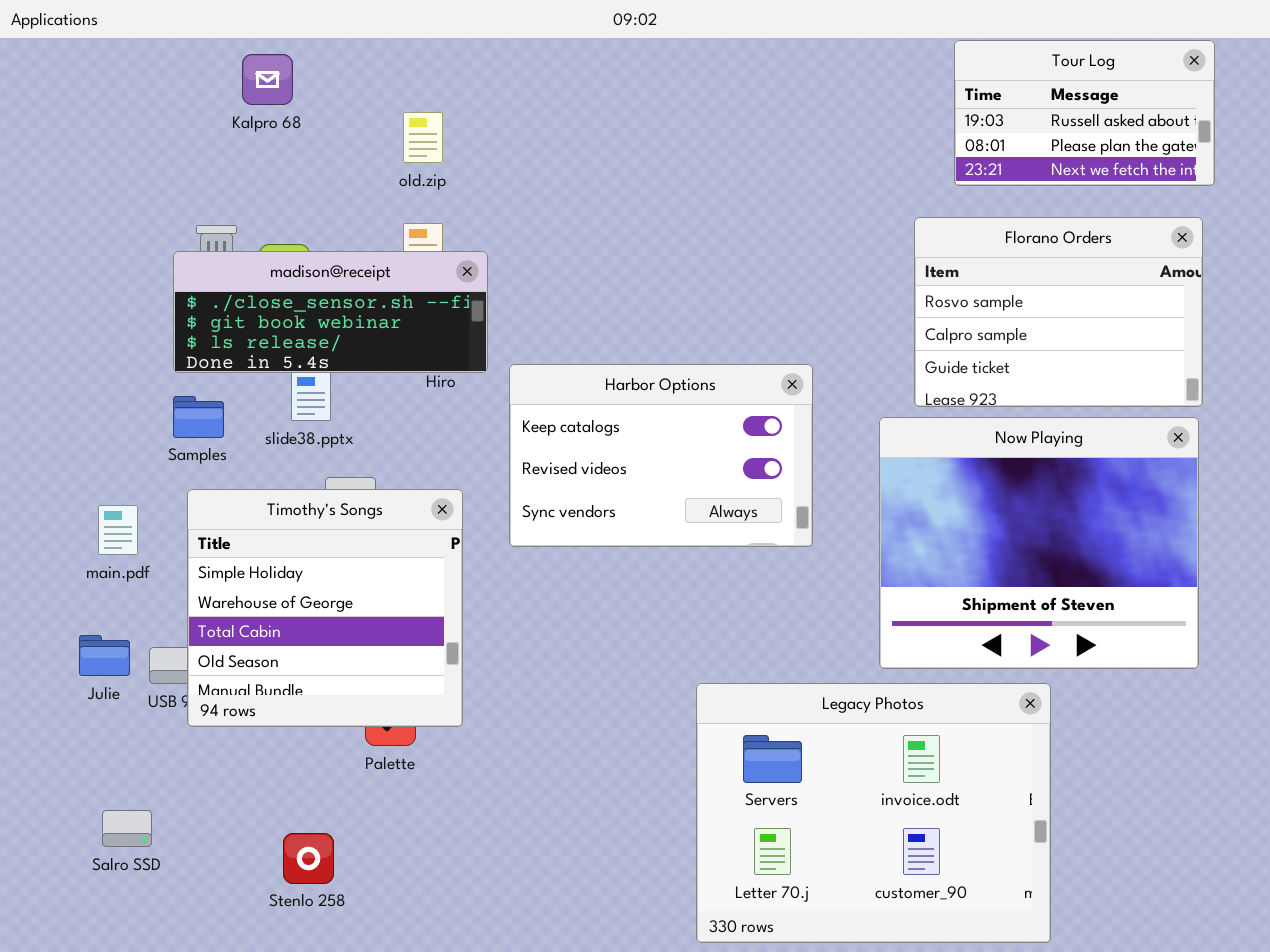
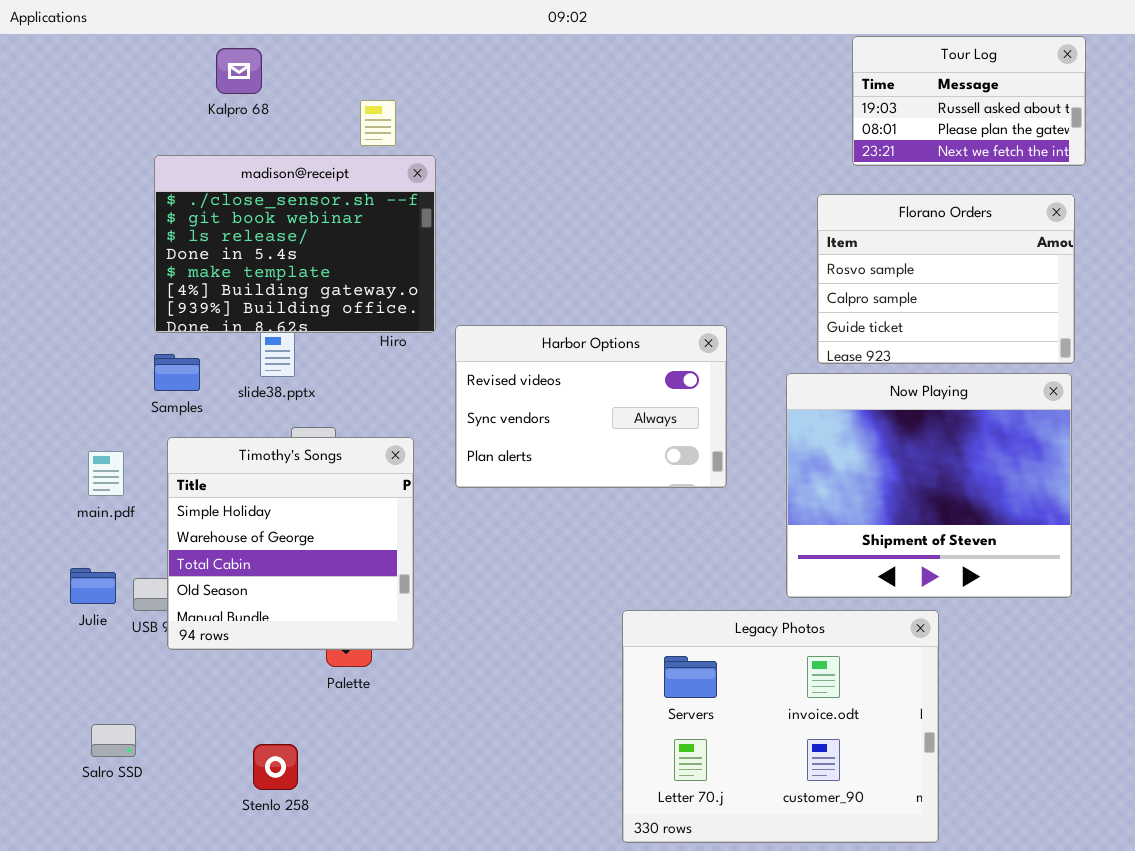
madison@receipt: [173,251,488,373] -> [154,155,436,333], resized
Harbor Options: [509,364,813,547] -> [455,325,727,488], scrolled down 1 row

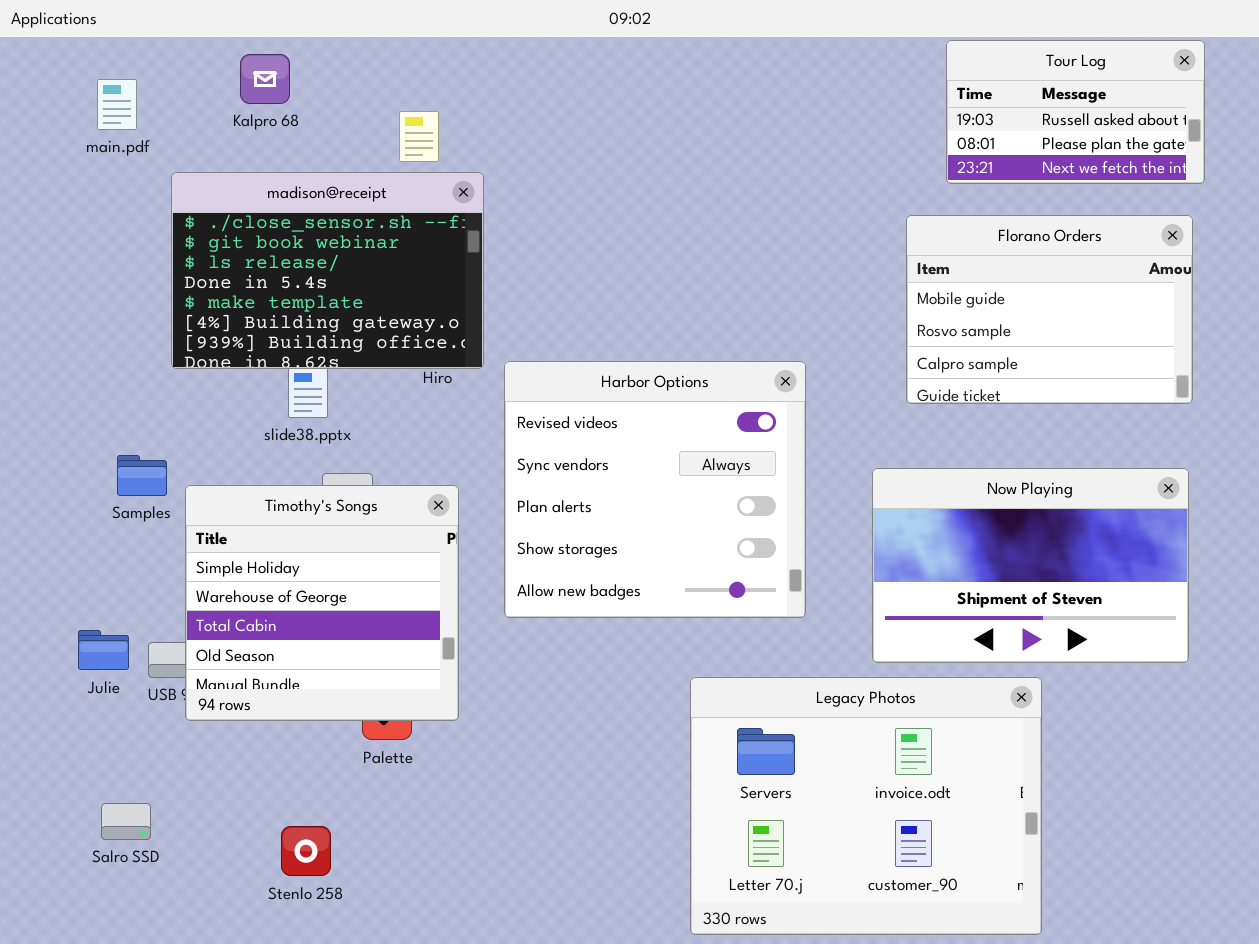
Florano Orders: [817,194,1075,364] -> [906,215,1193,404], scrolled up 1 row
Harbor Options: [455,325,727,488] -> [504,361,806,618], resized
Samples: [154,354,200,391] -> [117,455,167,496], moved
Now Playing: [786,373,1072,598] -> [872,468,1189,663], resized
main.pdf: [88,451,124,496] -> [97,79,137,130], moved

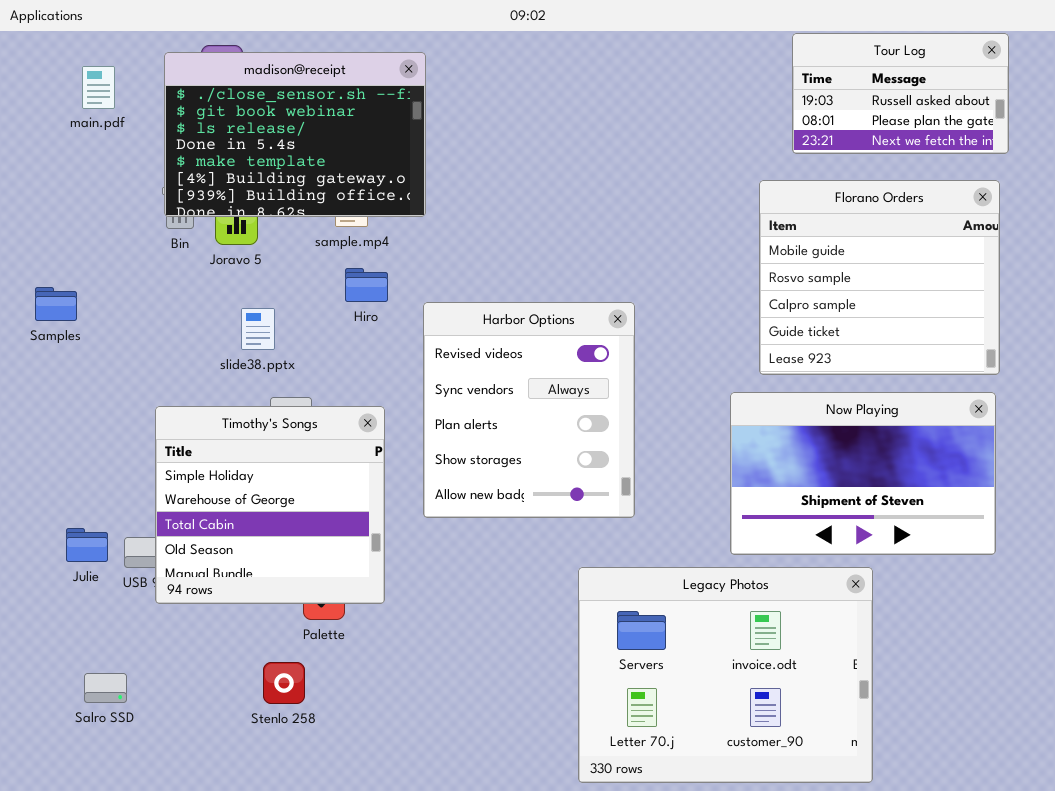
madison@receipt: [171,172,484,369] -> [164,52,426,217], moved
Florano Orders: [906,215,1193,404] -> [759,180,1000,375], resized
Harbor Options: [504,361,806,618] -> [423,302,635,518], resized
Samples: [117,455,167,496] -> [35,287,77,321], moved
Stenlo 258: [281,826,331,876] -> [263,662,305,704], moved

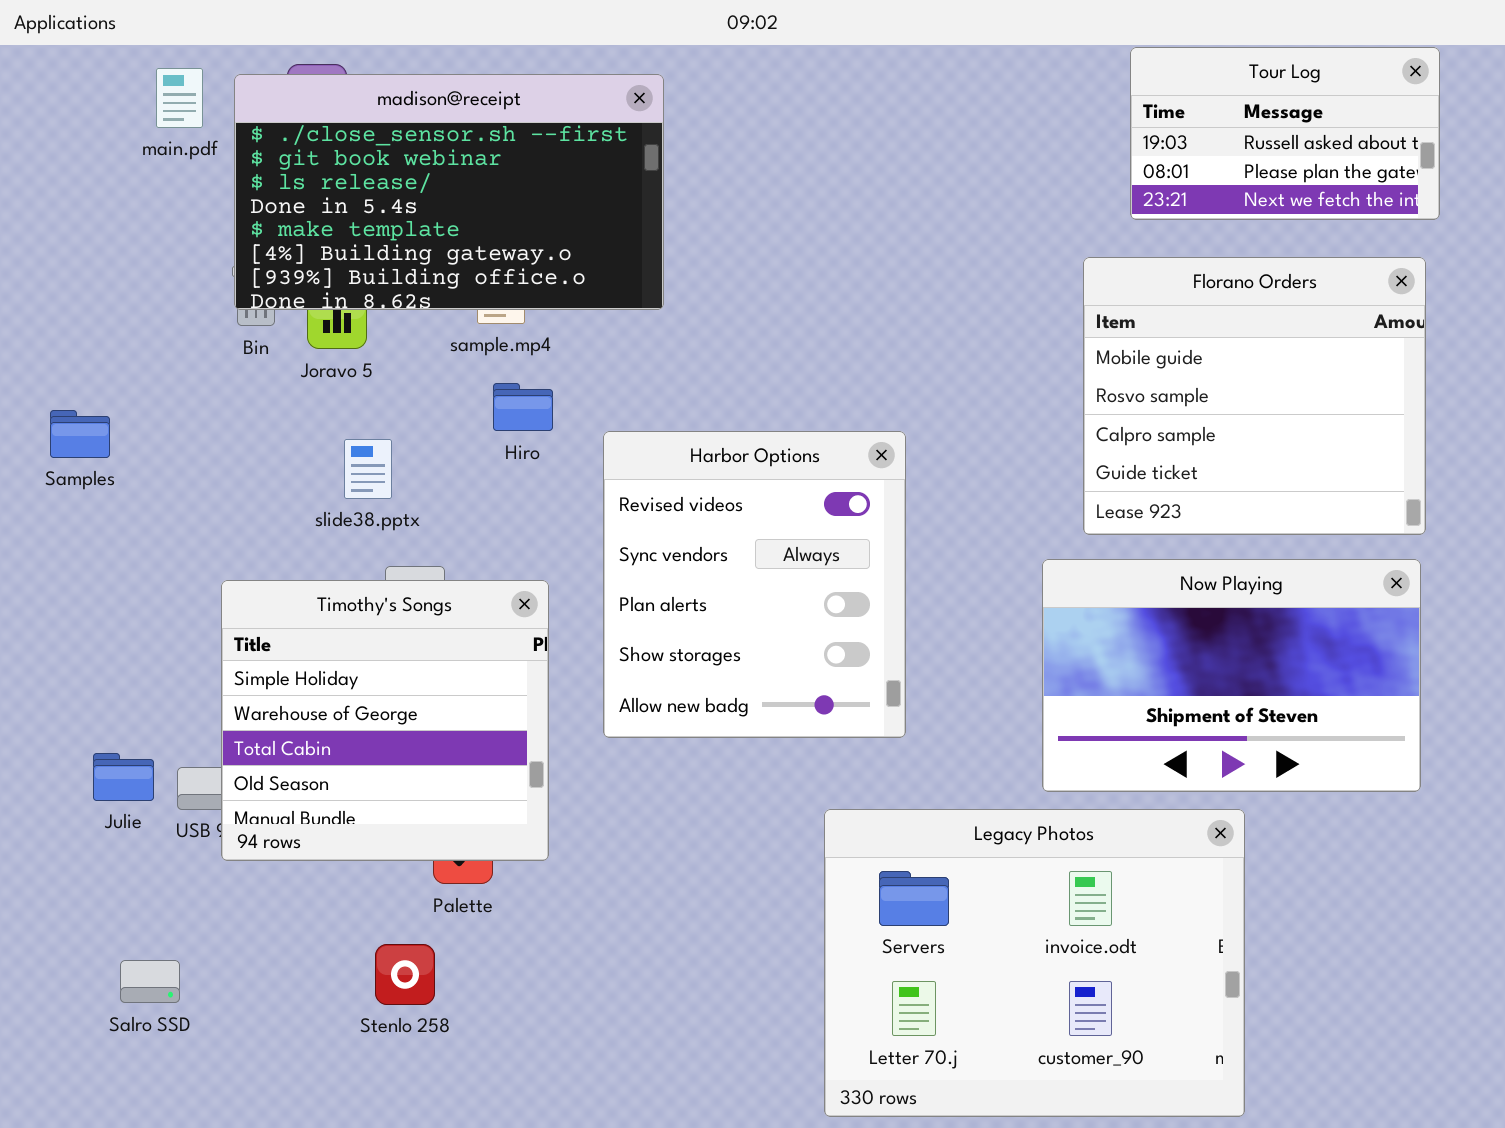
madison@receipt: [164,52,426,217] -> [234,74,664,310], resized
main.pdf: [82,66,115,109] -> [156,68,203,128], moved

